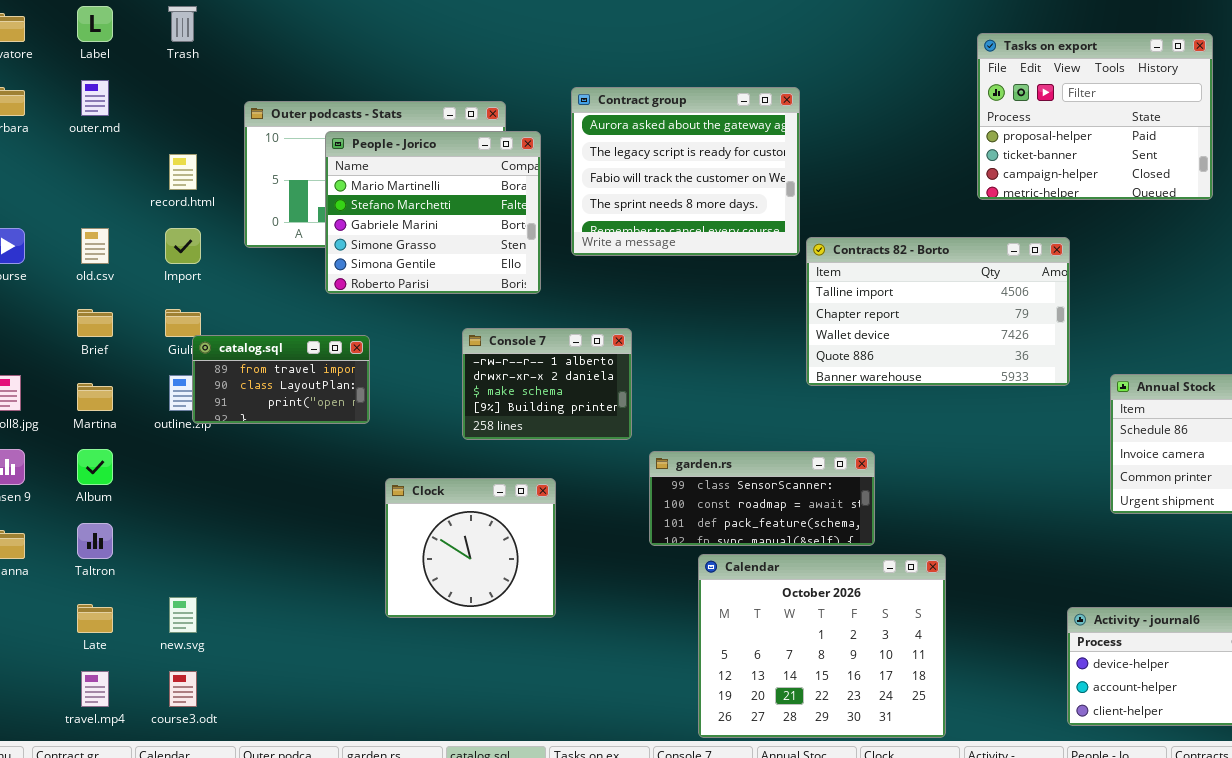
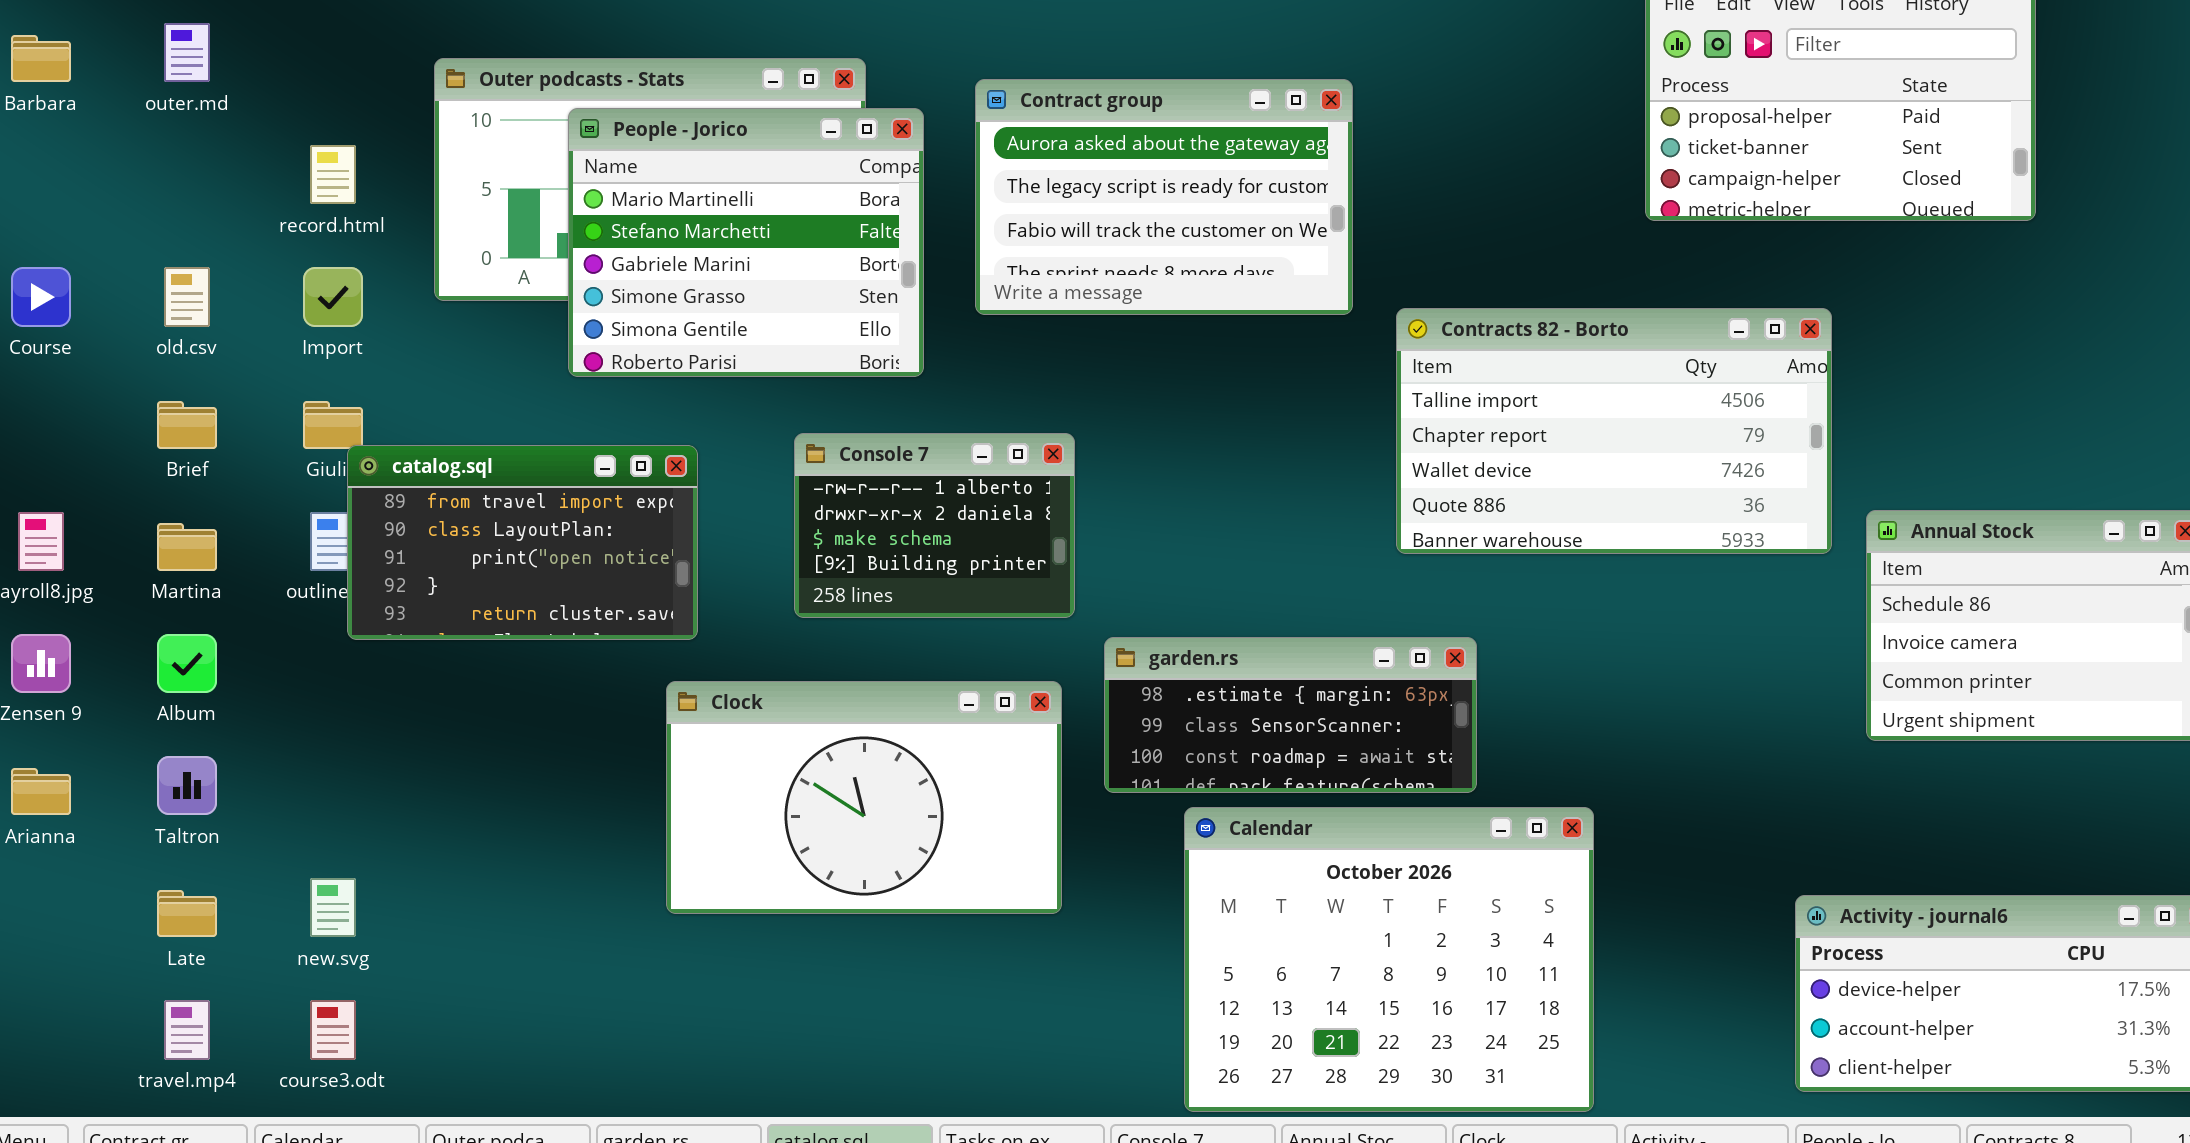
Contract group: [571,87,800,256] -> [975,79,1353,315], resized
Contracts 82 - Borto: [806,237,1070,386] -> [1396,308,1832,554], moved
catalog.sql: [192,335,370,424] -> [347,445,698,640], resized
garden.rs: [649,451,875,546] -> [1104,637,1477,793], scrolled up 1 row
Clock: [385,478,556,618] -> [666,681,1062,914], resized

